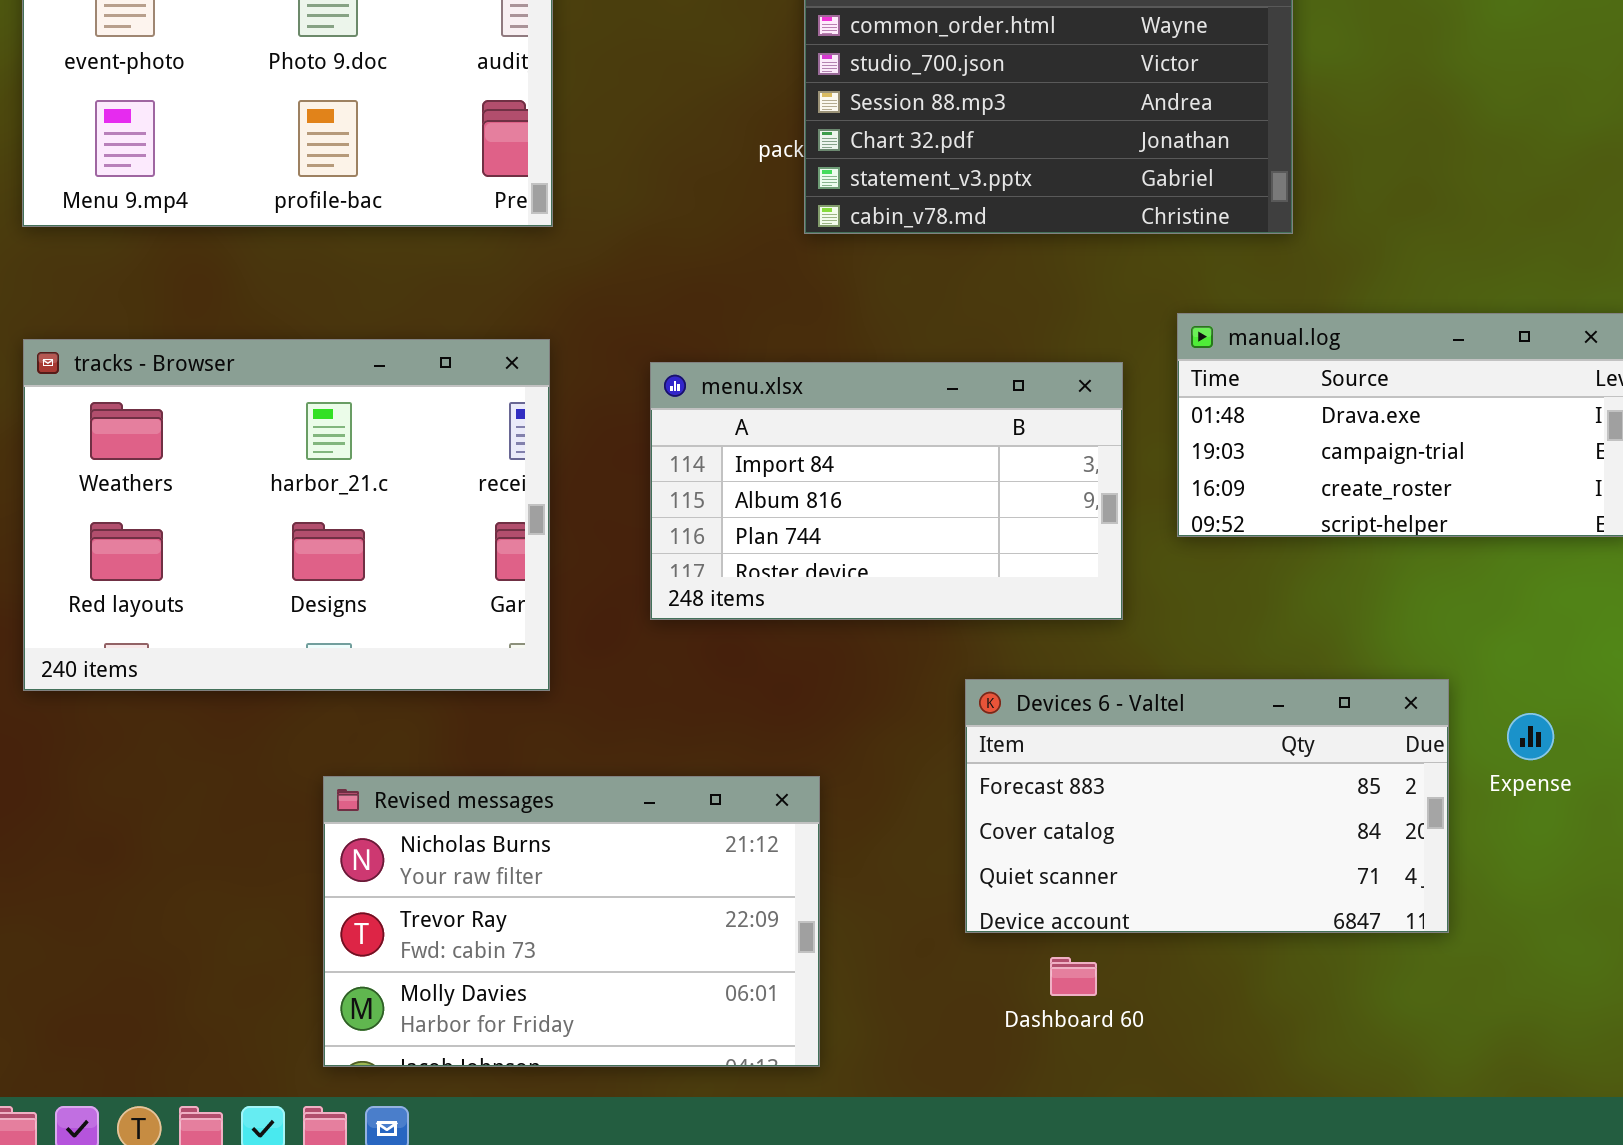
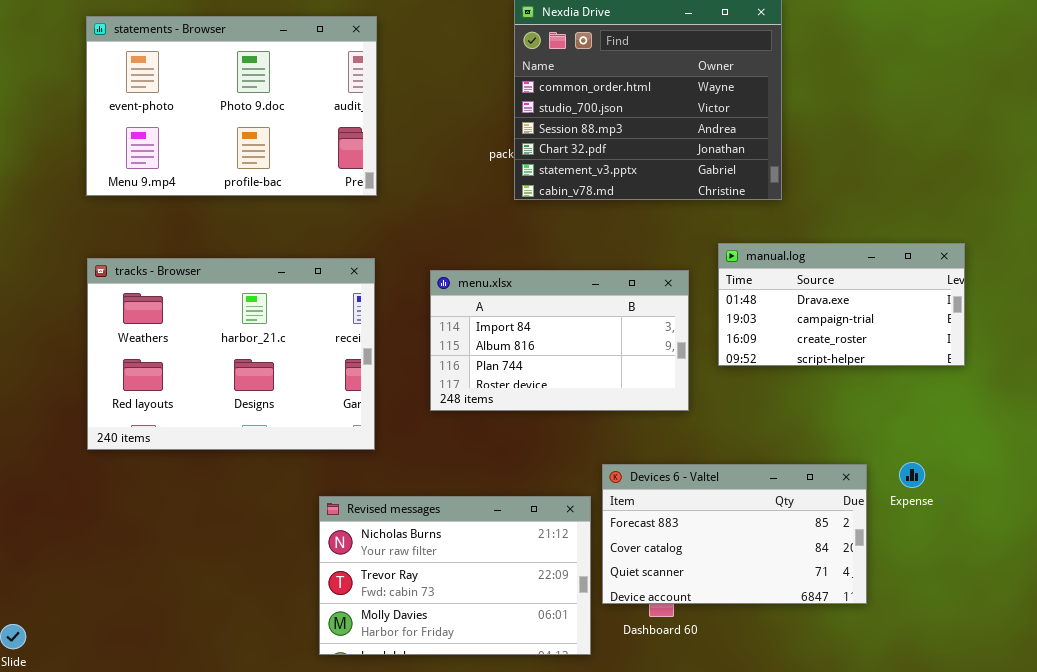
Devices 6 - Valtel: [965,679,1449,933] -> [602,464,867,604], moved
Revised messages: [323,776,820,1067] -> [319,496,591,655], moved

